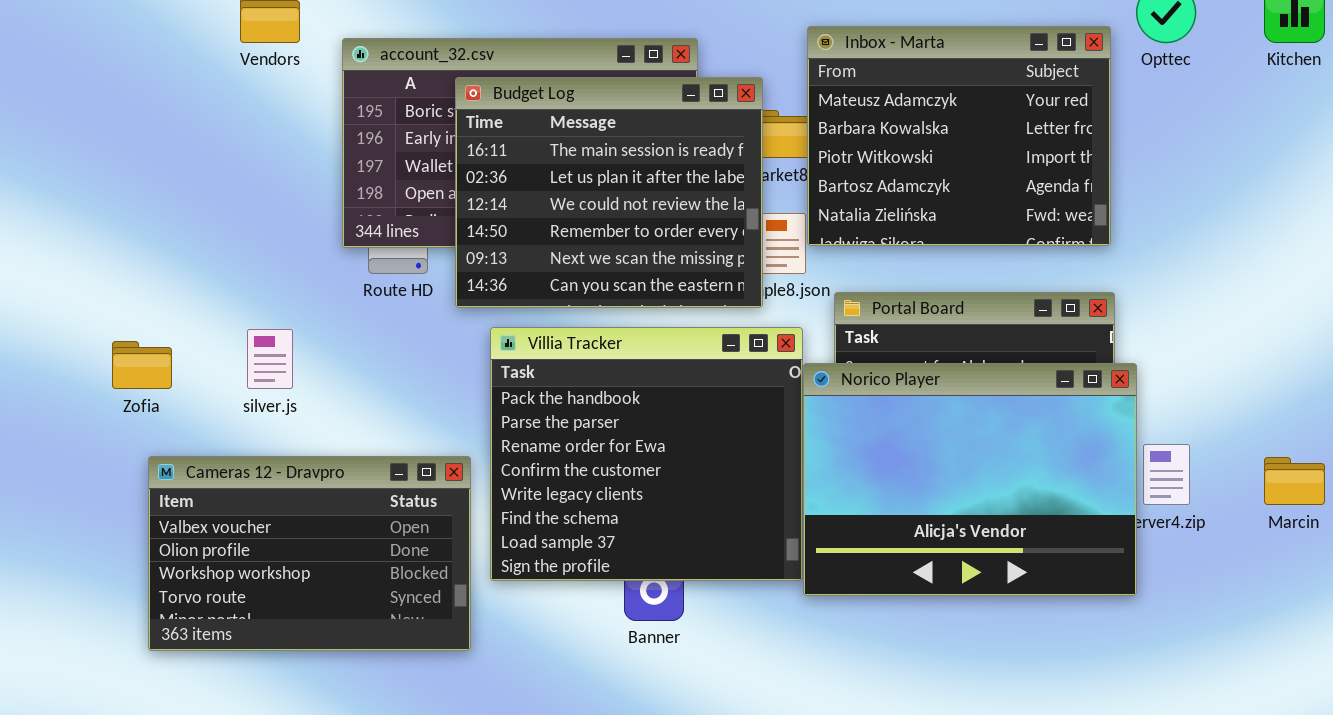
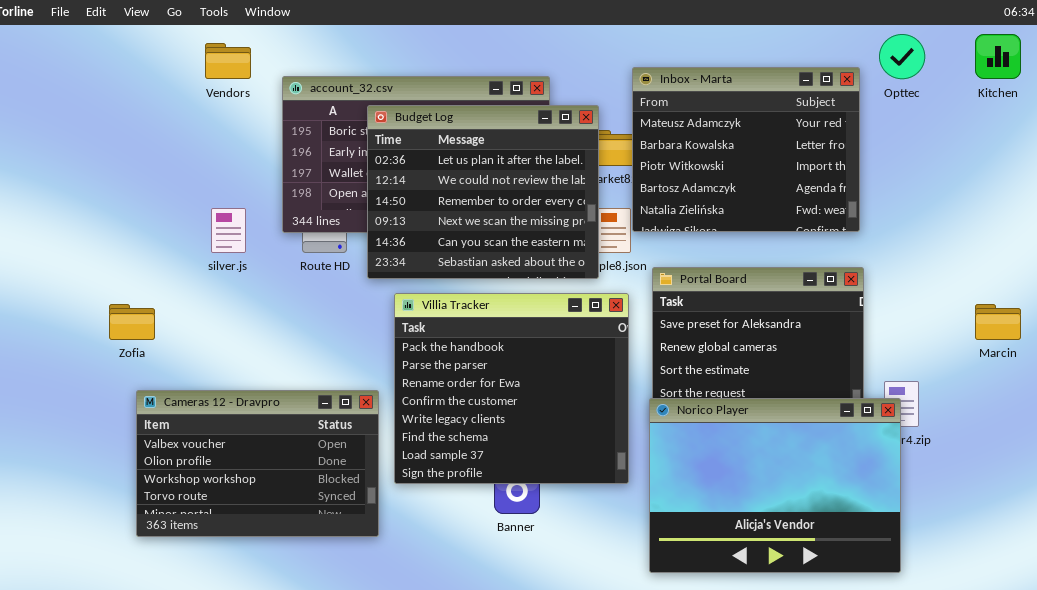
Budget Log: [455,77,763,308] -> [367,105,599,279], scrolled down 1 row
silver.js: [247,329,293,389] -> [211,208,246,253], moved
Norico Player: [803,363,1137,596] -> [649,398,901,573], moved
Marcin: [1264,457,1325,505] -> [975,304,1021,340], moved

